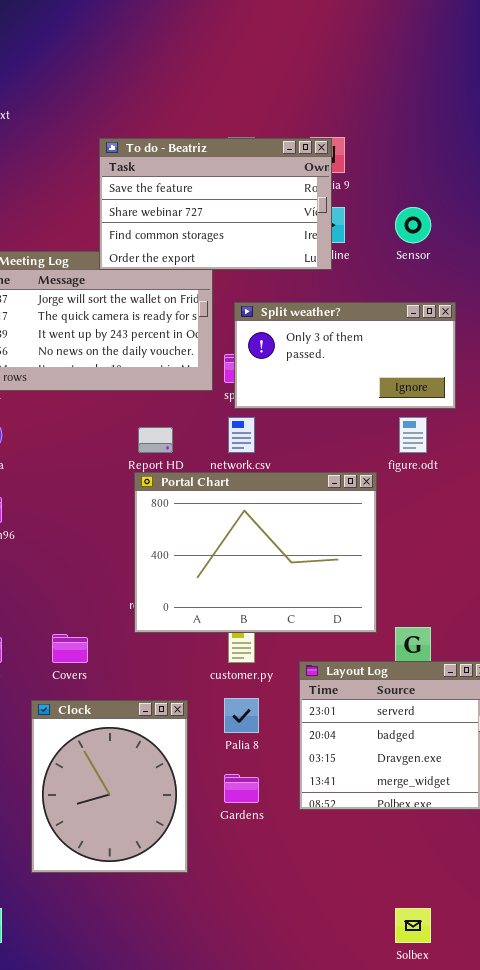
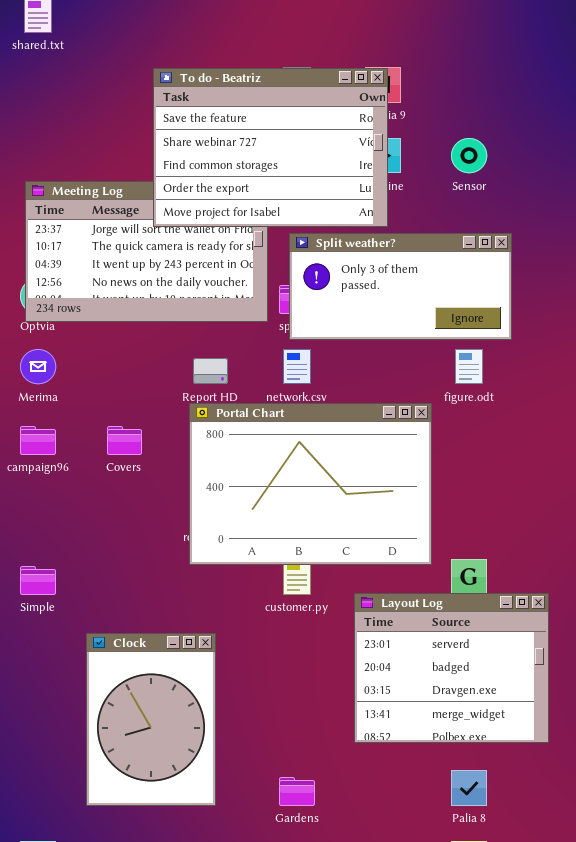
To do - Beatriz: [99,138,332,270] -> [153,68,388,227], resized
Covers: [52,634,88,663] -> [107,426,142,455], moved
Palia 8: [224,698,259,733] -> [451,770,487,806], moved
Clock: [31,700,188,873] -> [86,633,216,806], resized
Gardens: [224,774,259,803] -> [279,777,315,806], moved

